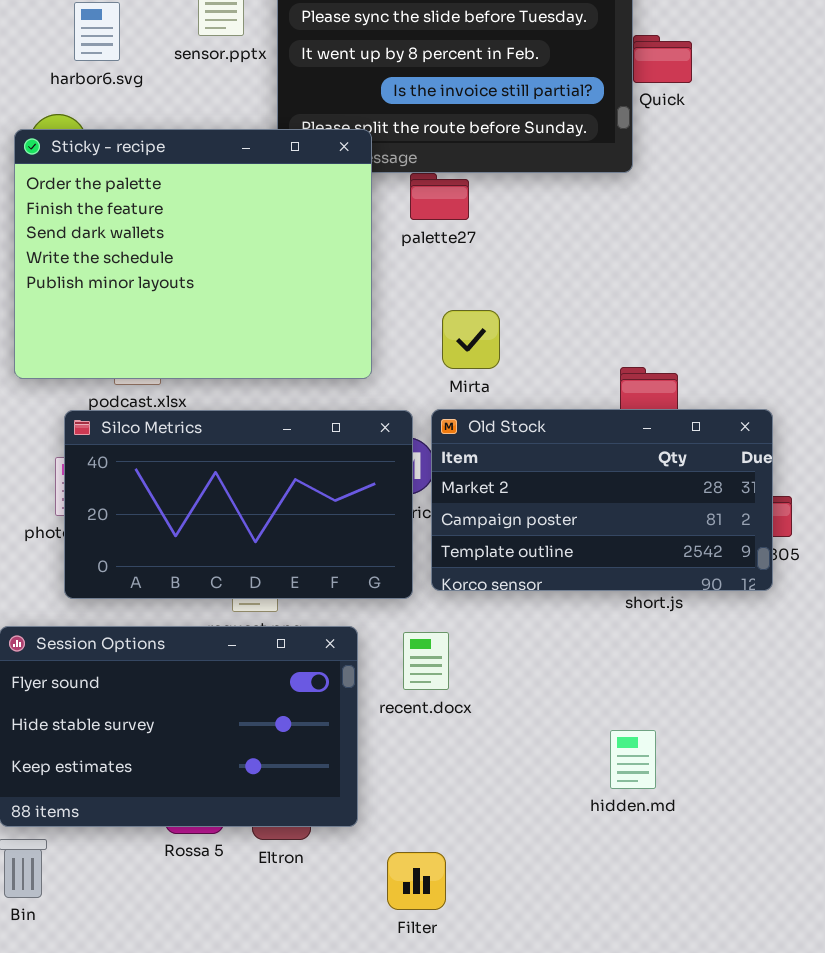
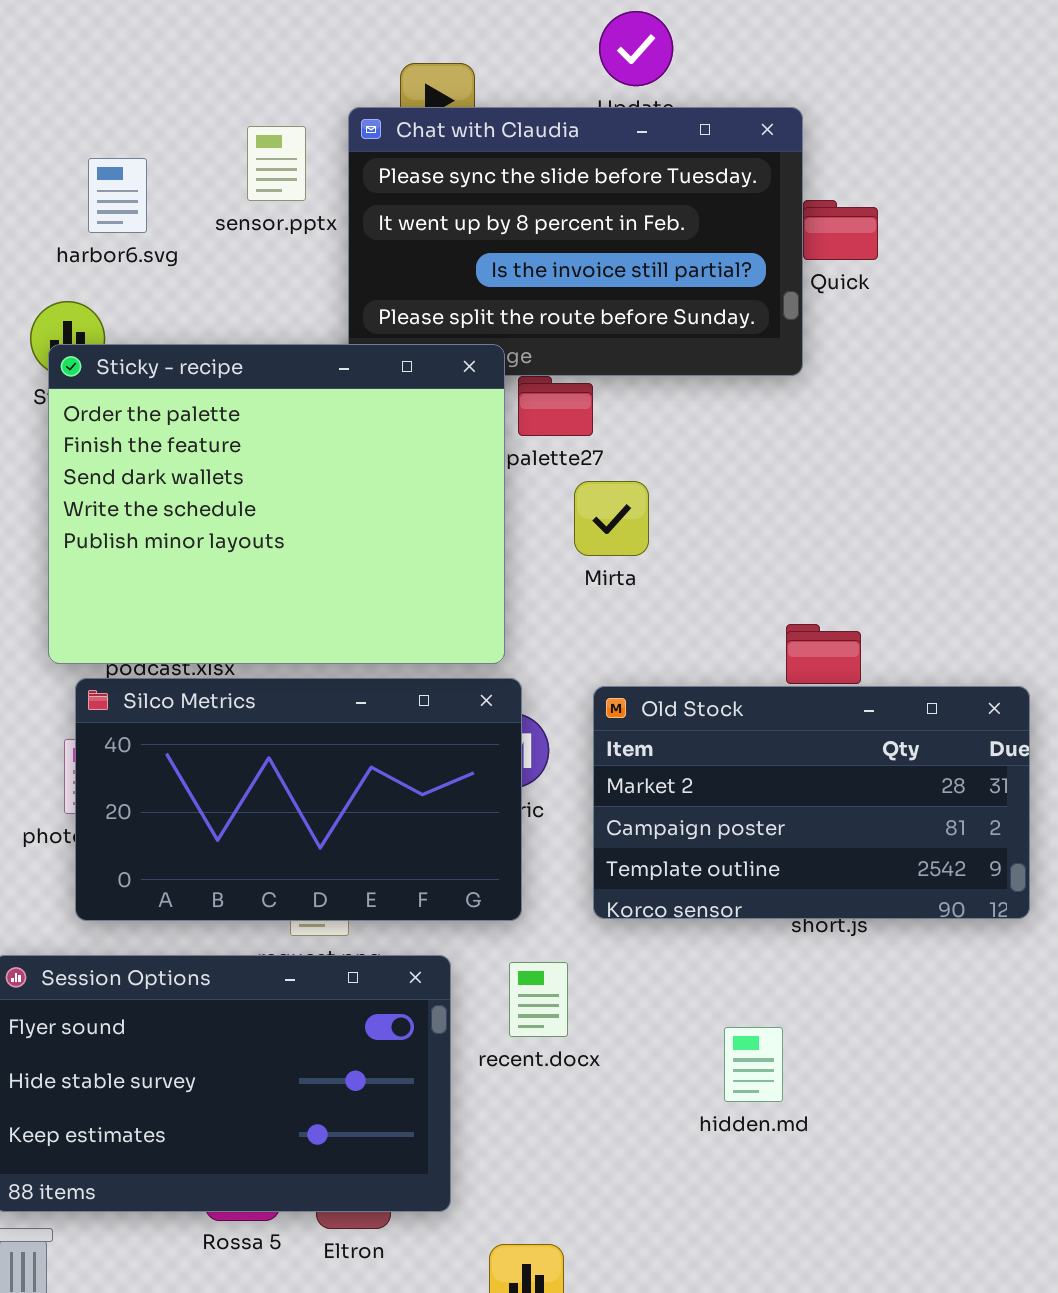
Sticky - recipe: [14,129,372,379] -> [48,344,505,664], moved
Mirta: [442,310,500,369] -> [574,481,649,556], moved
Old Stock: [431,409,773,591] -> [593,686,1030,919], moved
hidden.md: [610,730,656,789] -> [724,1027,783,1102], moved

